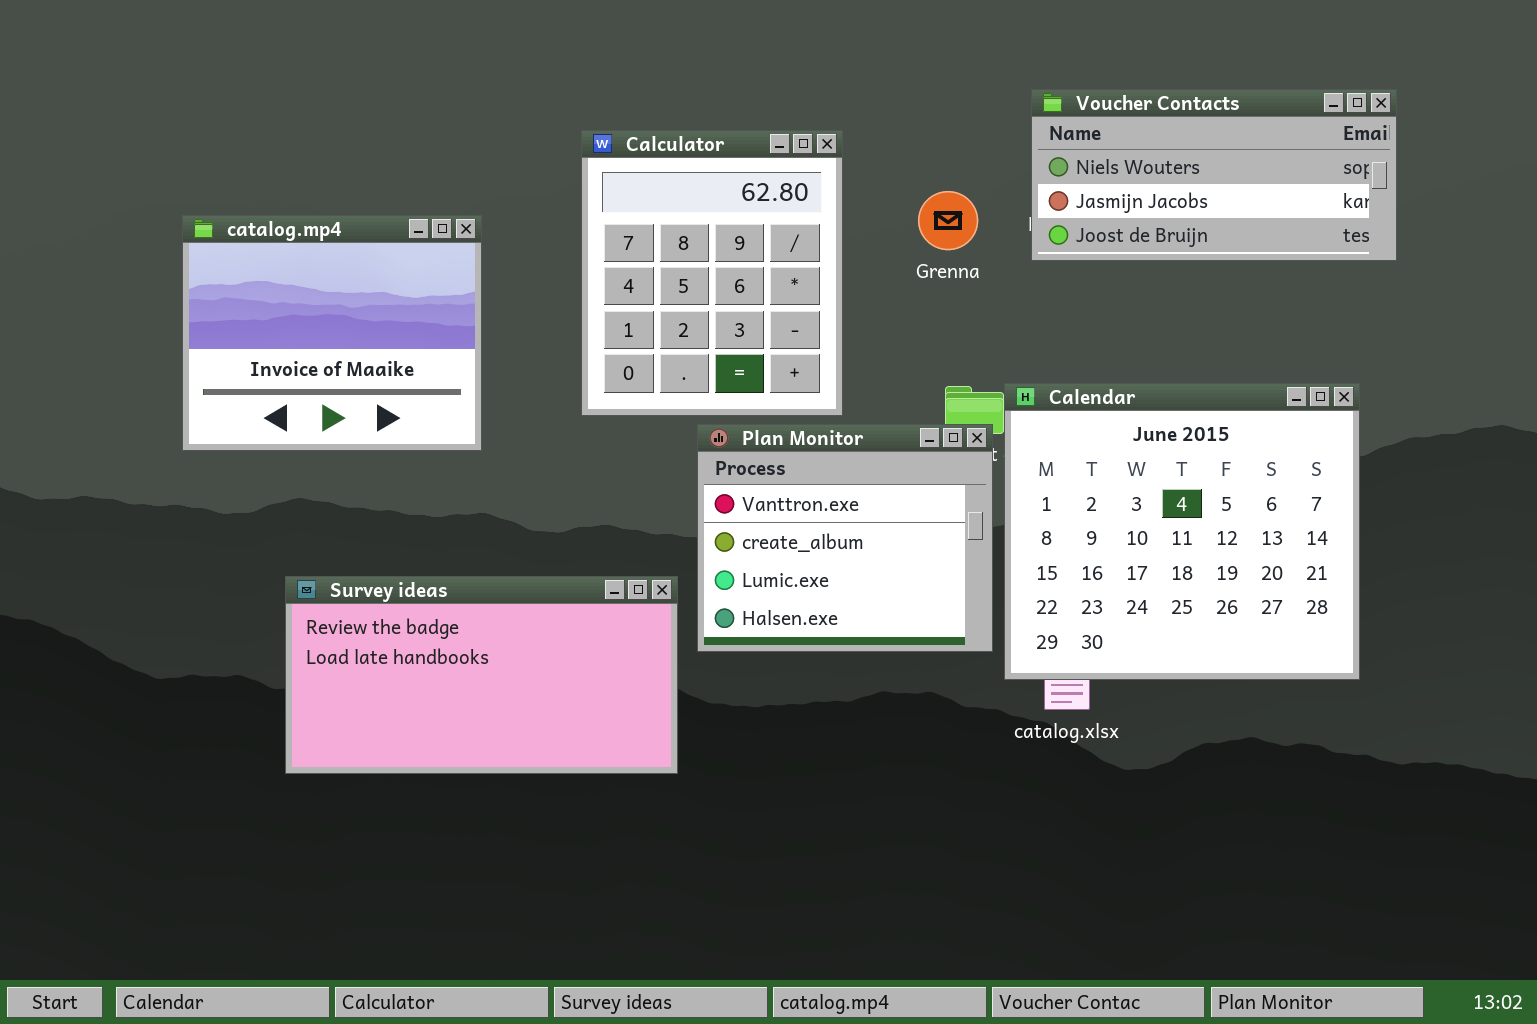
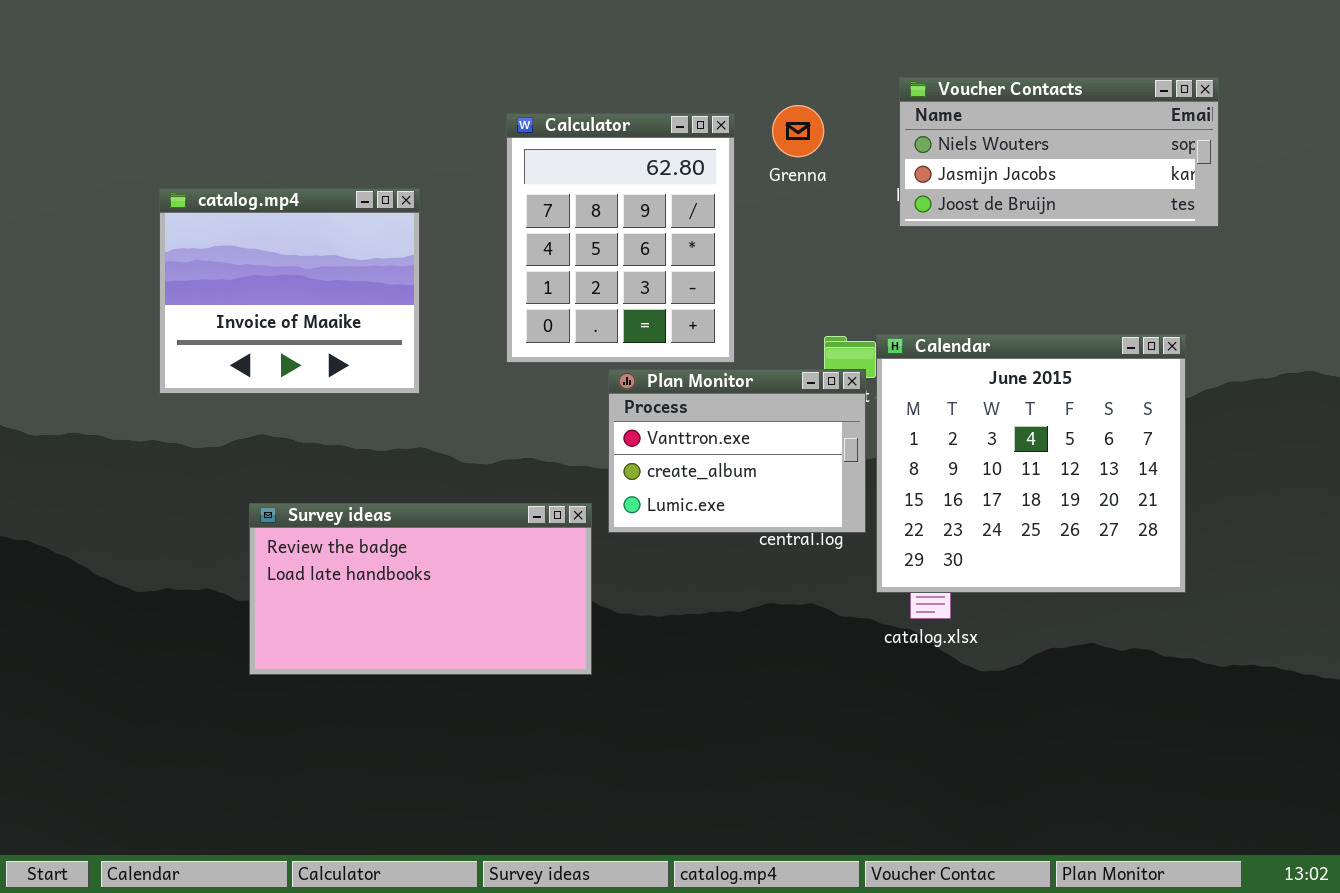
Grenna: [918,191,978,250] -> [772,105,824,157], moved
Plan Monitor: [697,424,993,652] -> [608,369,866,533], resized

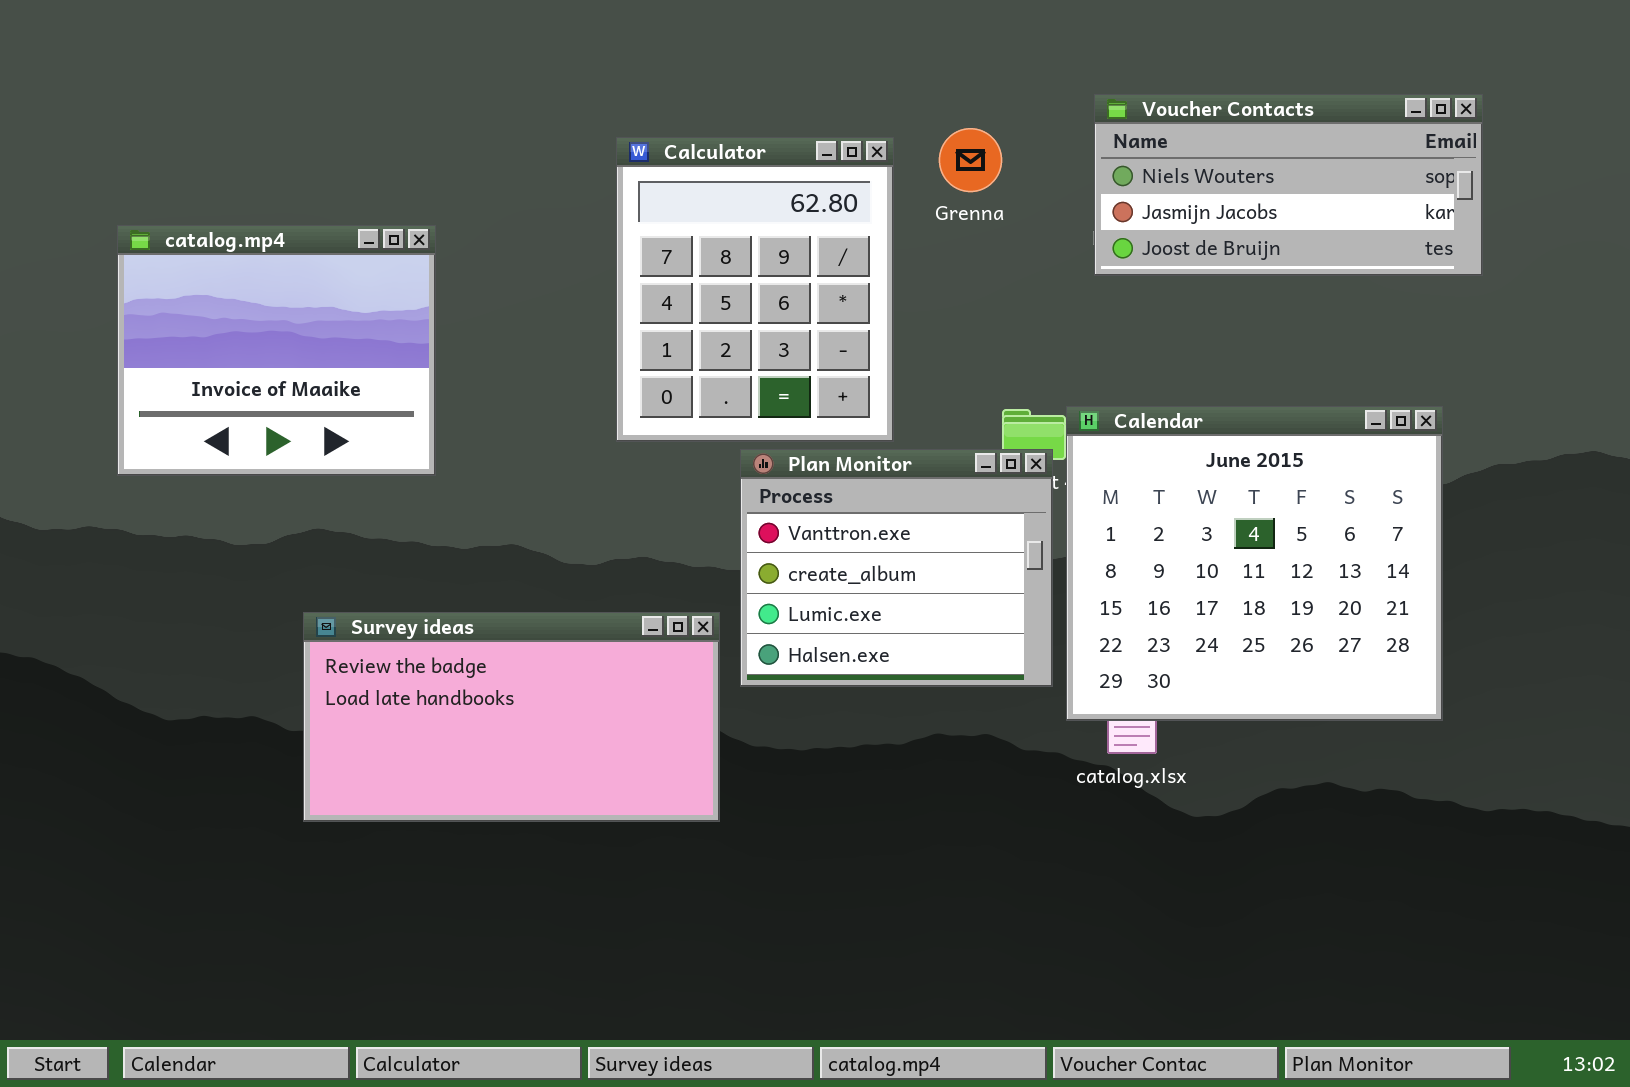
catalog.mp4: [159,188,420,394] -> [117,225,436,476], moved
Plan Monitor: [608,369,866,533] -> [740,449,1053,687], resized

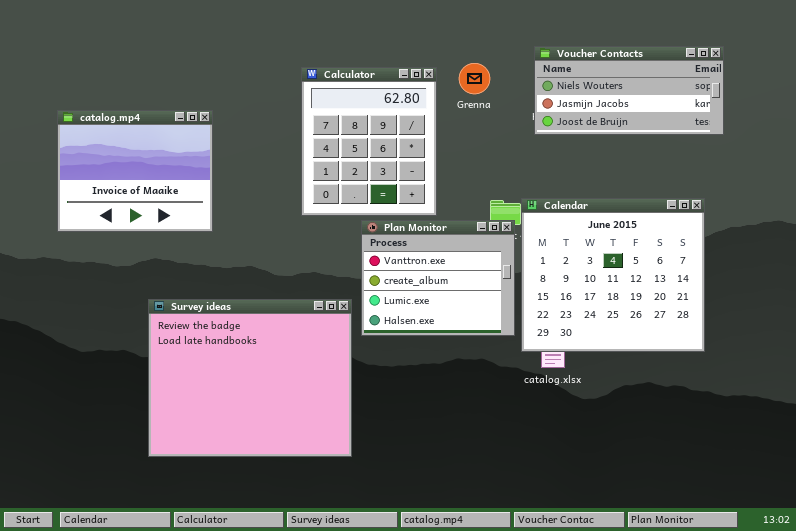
Survey ideas: [303,612,720,822] -> [148,299,352,457], resized

